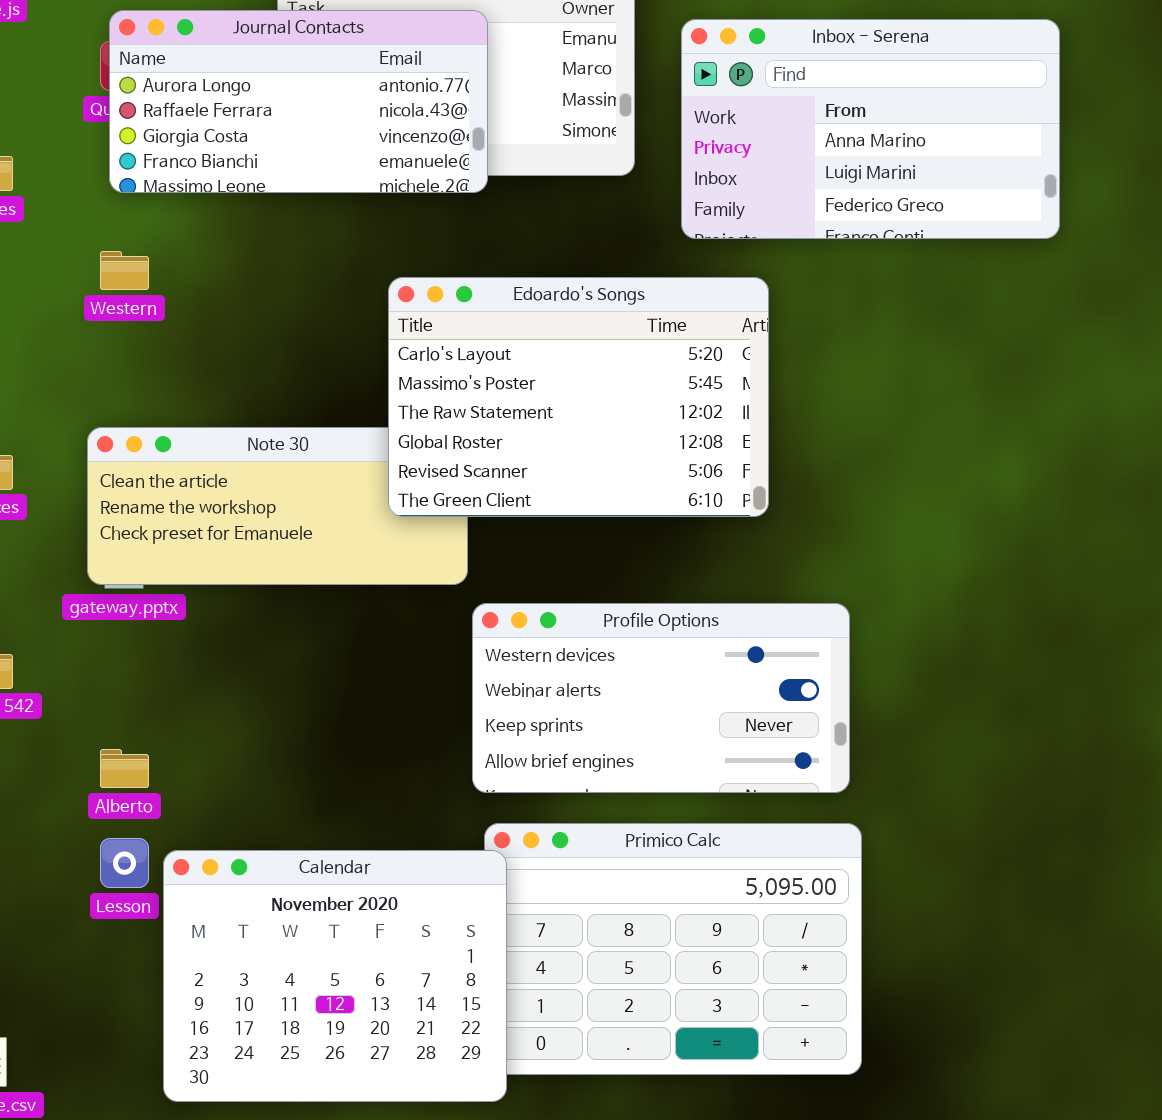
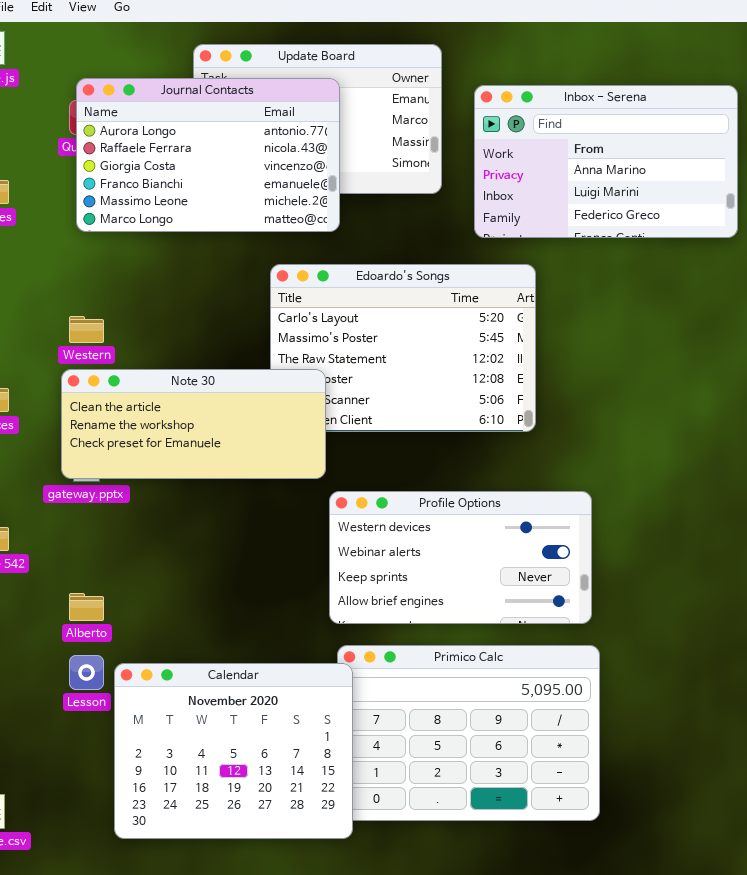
Journal Contacts: [109,10,488,193] -> [76,78,340,232], resized
Western: [100,251,149,290] -> [69,316,104,343], moved
Note 30: [87,427,468,585] -> [61,369,326,479], raised

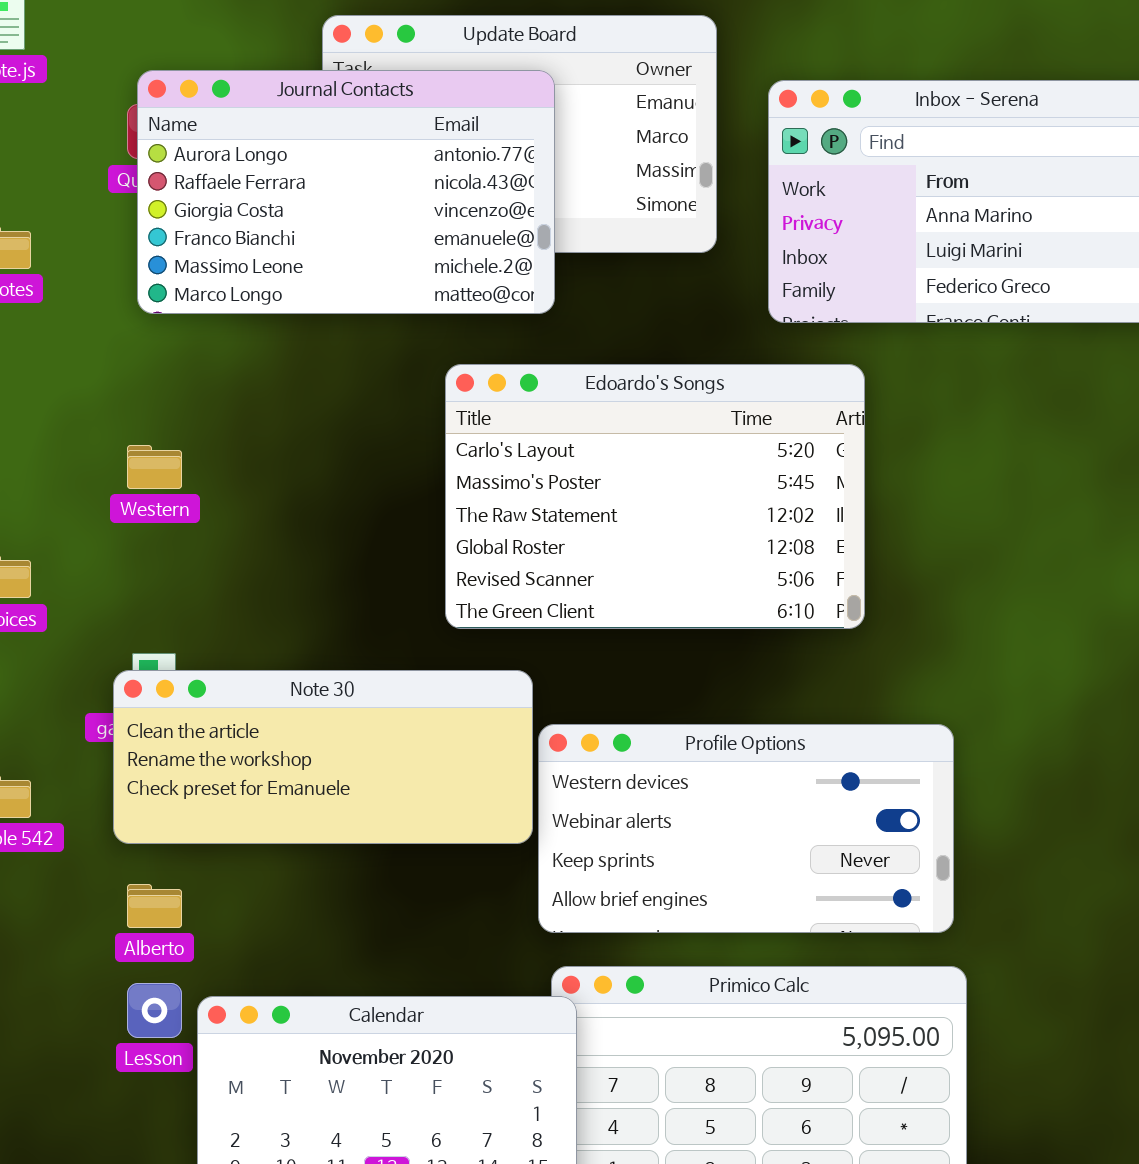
Note 30: [61,369,326,479] -> [113,670,533,844], moved

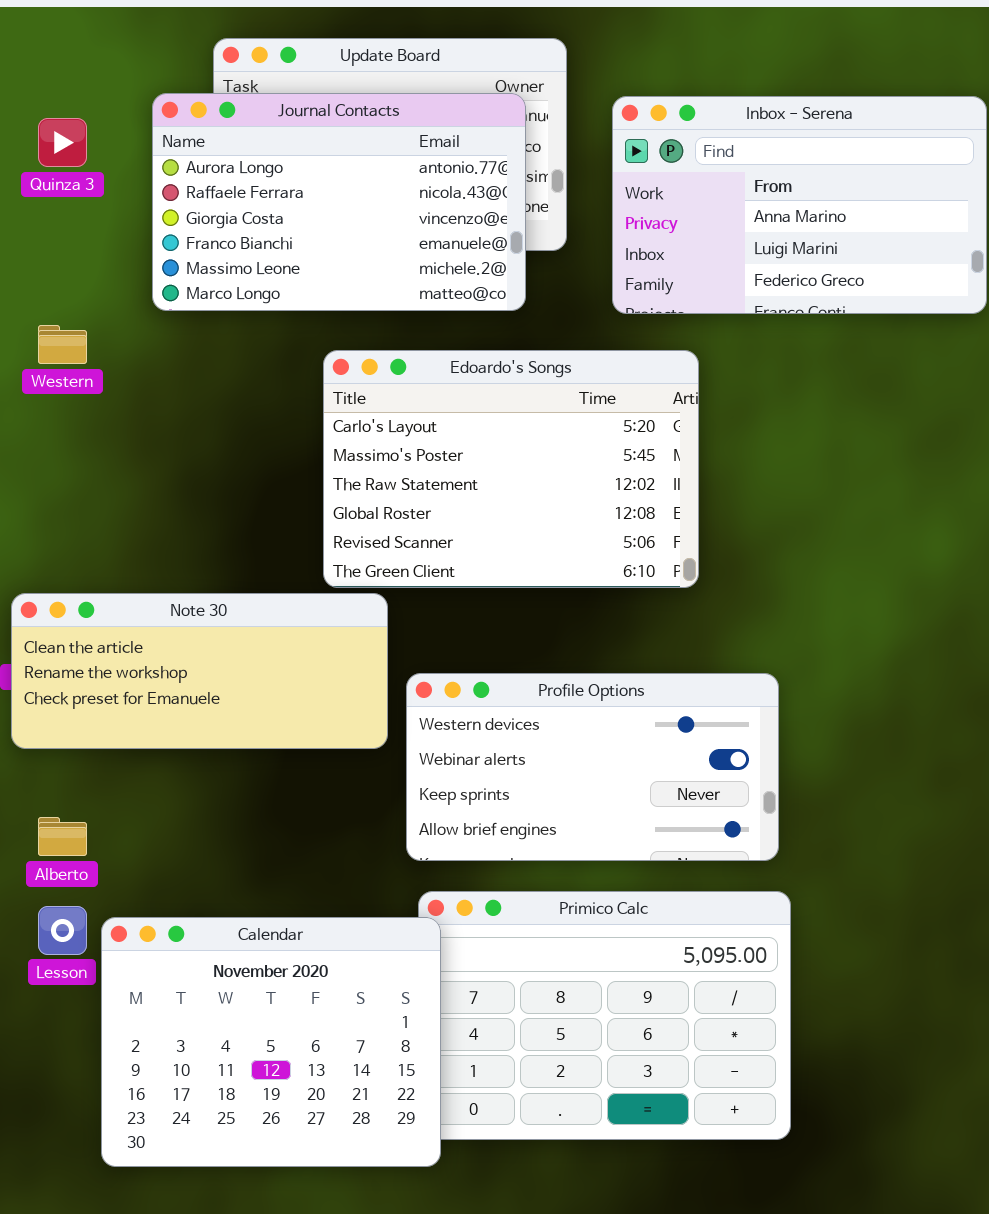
Journal Contacts: [137,70,555,314] -> [152,93,526,311], moved
Western: [127,445,182,489] -> [38,325,87,364], moved
Note 30: [113,670,533,844] -> [11,593,388,749], moved

